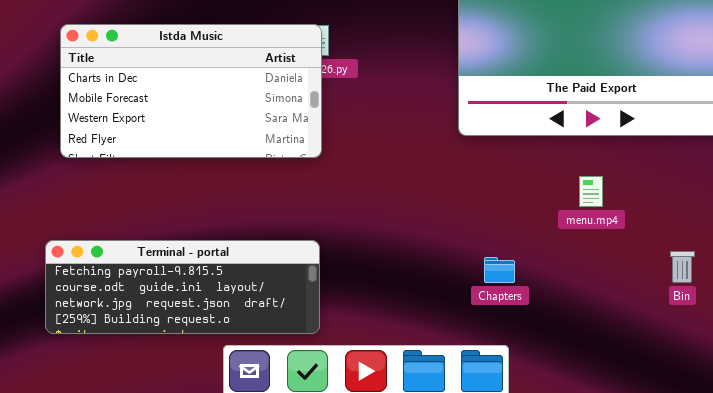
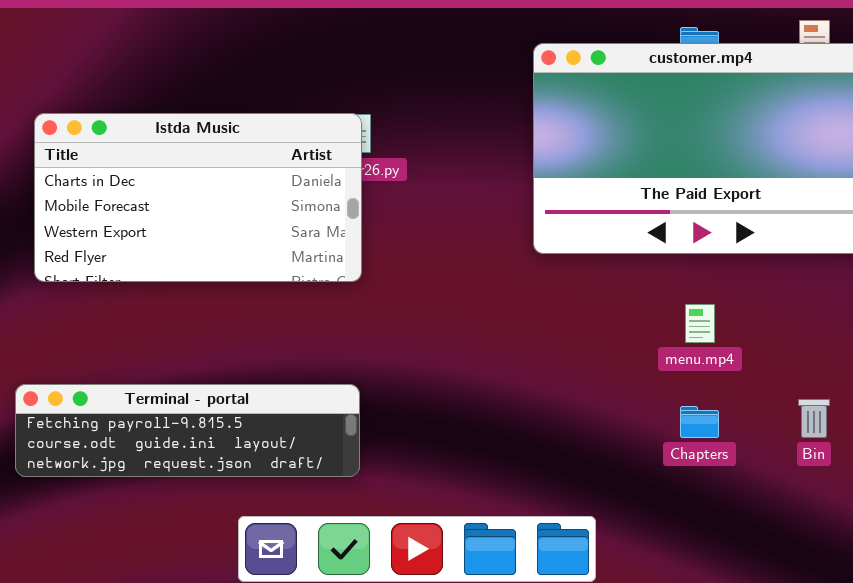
Terminal - portal: [45,240,320,334] -> [15,384,360,477], resized
Chapters: [484,257,515,283] -> [680,406,719,438], moved

